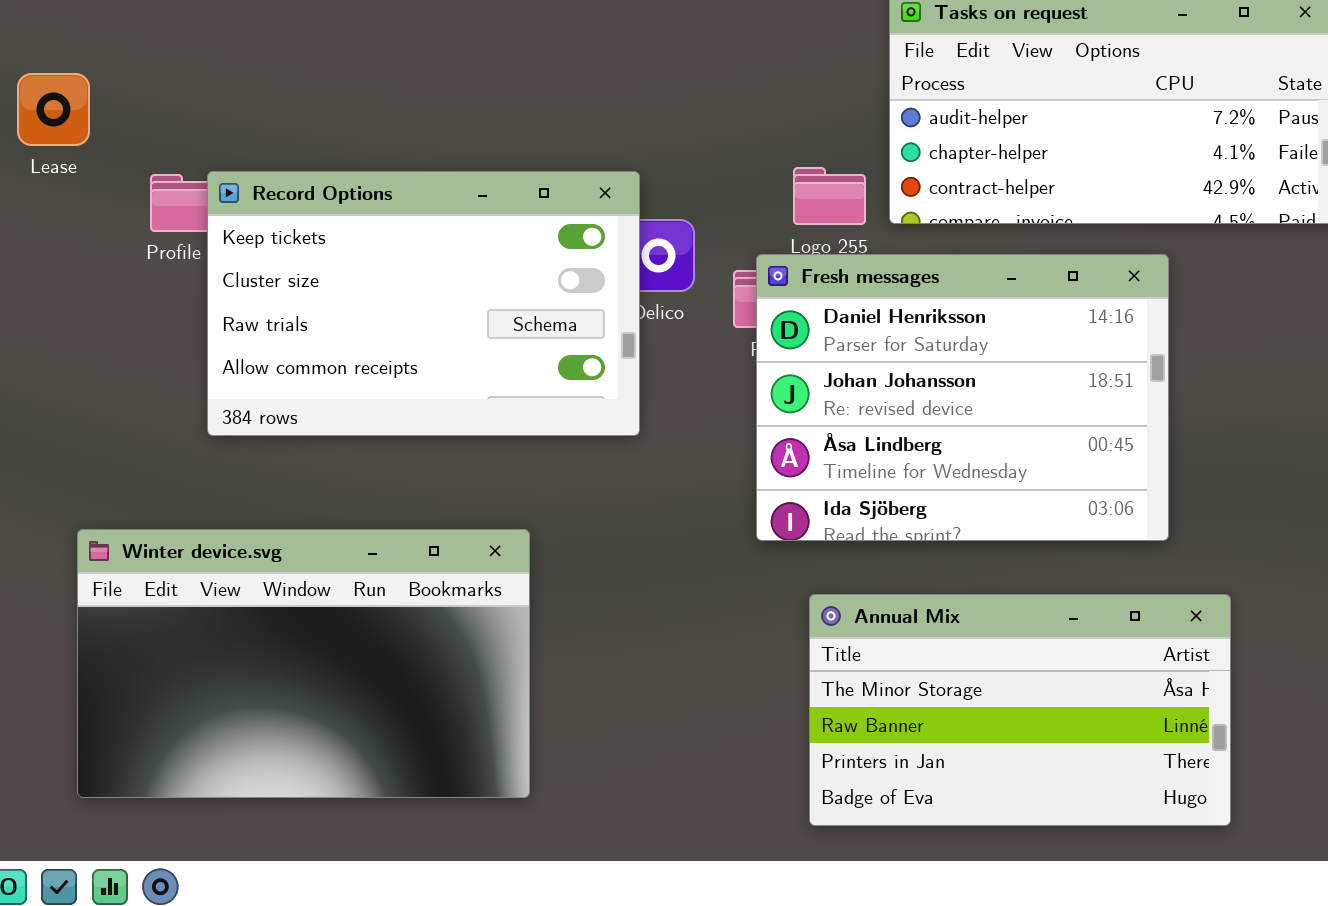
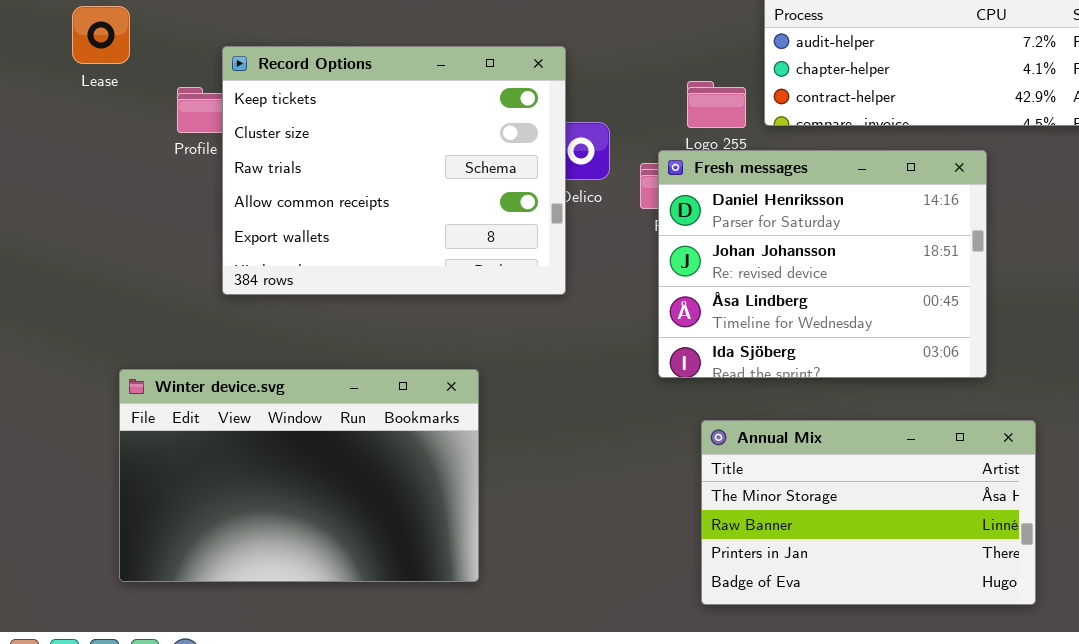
Record Options: [207,171,640,436] -> [222,46,566,295], resized

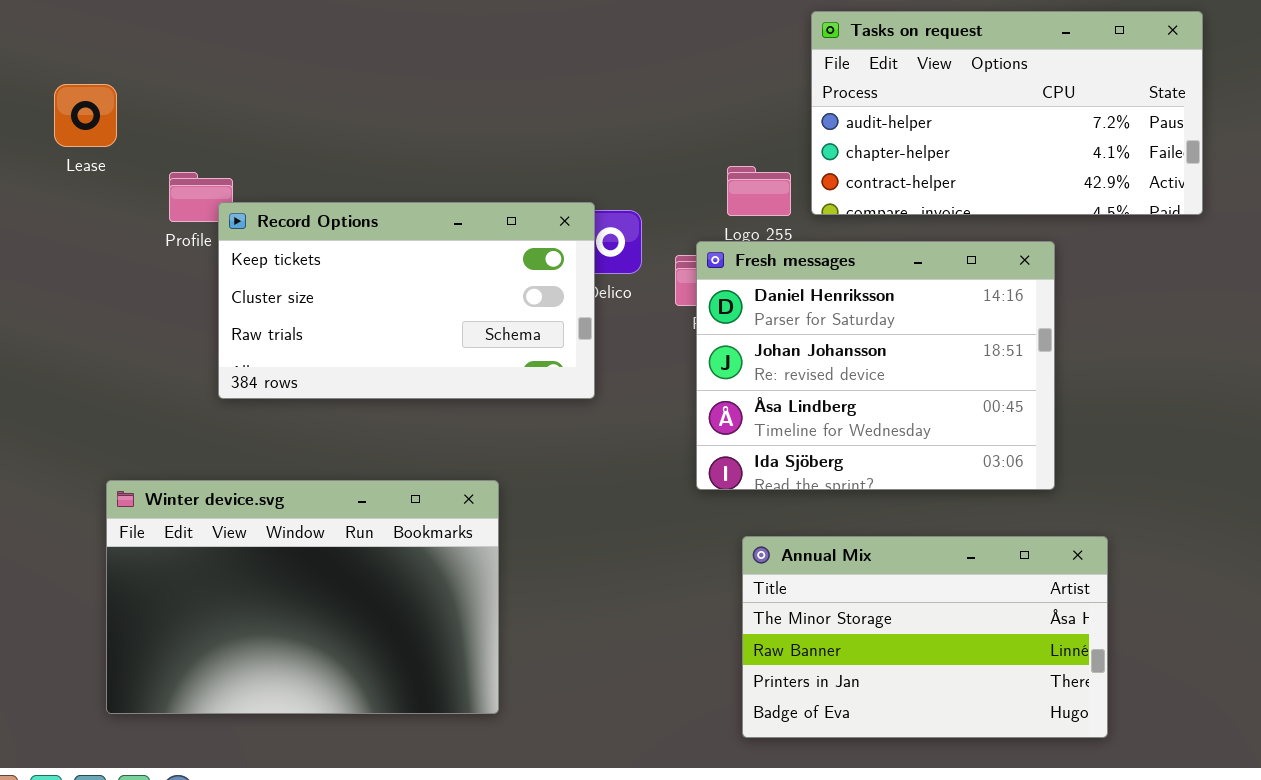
Record Options: [222,46,566,295] -> [218,202,595,399], resized

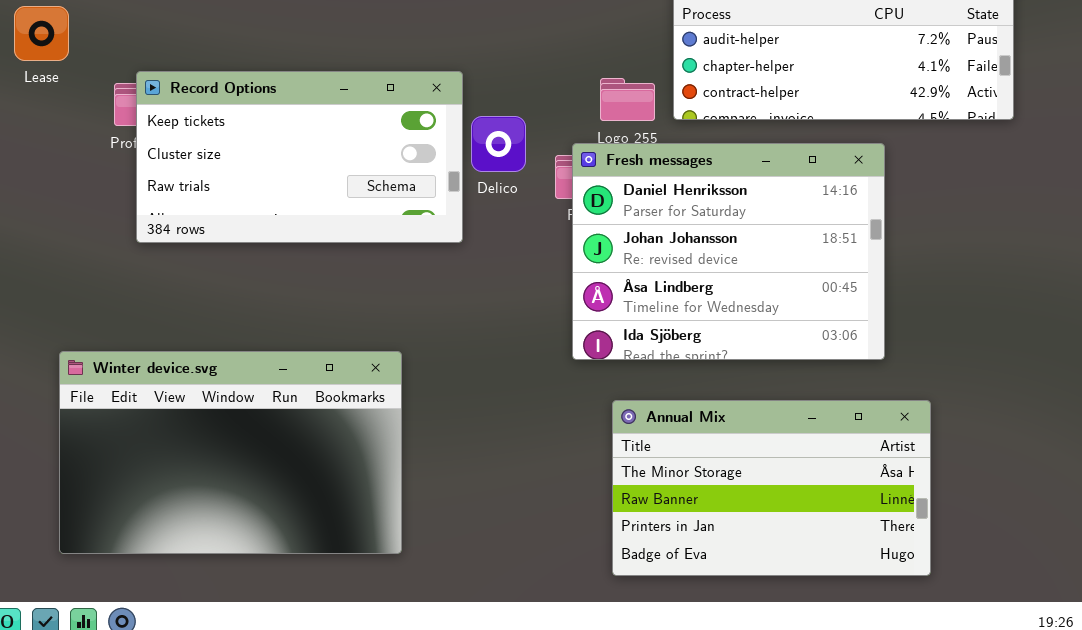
Record Options: [218,202,595,399] -> [136,71,463,243], moved

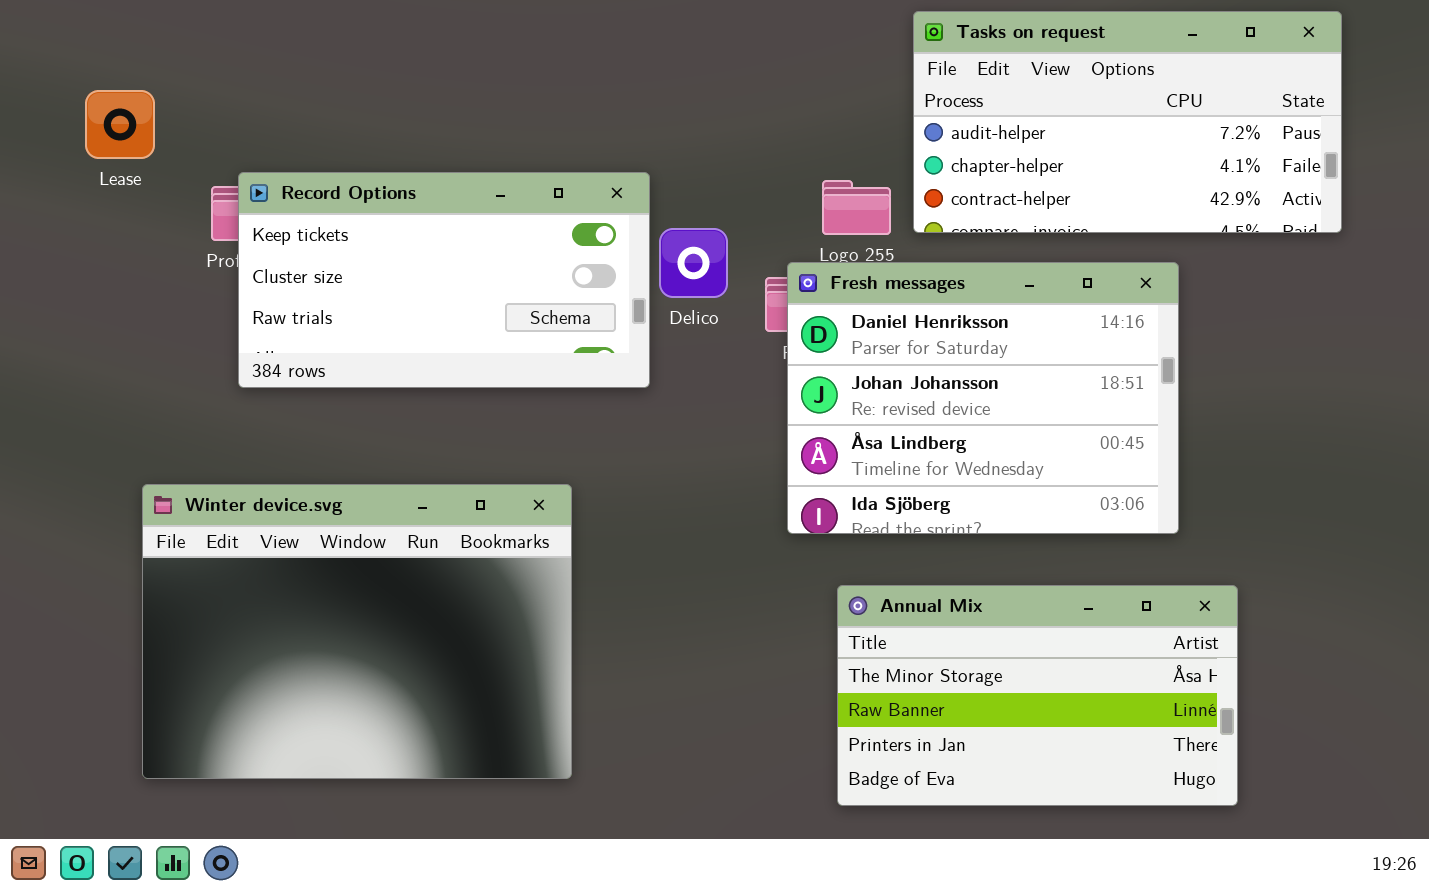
Winter device.svg: [59,351,402,554] -> [142,484,572,779], resized

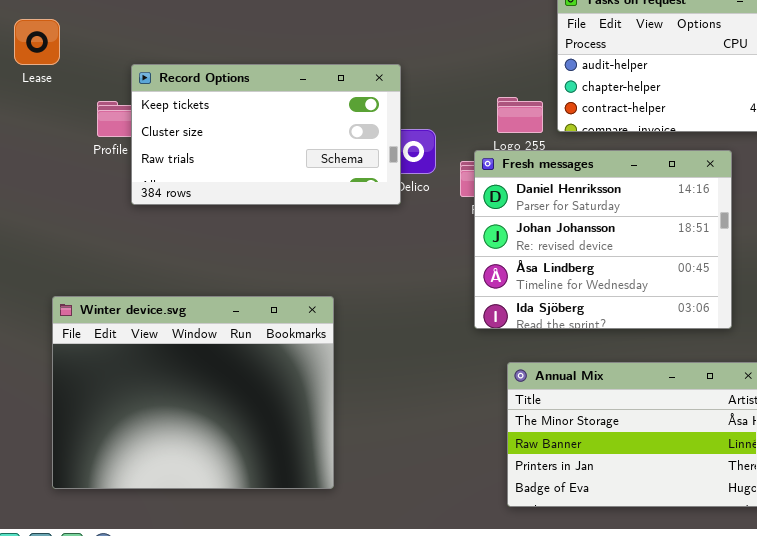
Lease: [85,90,155,159] -> [14,19,60,65], moved
Record Options: [238,172,650,388] -> [131,64,401,205], moved

